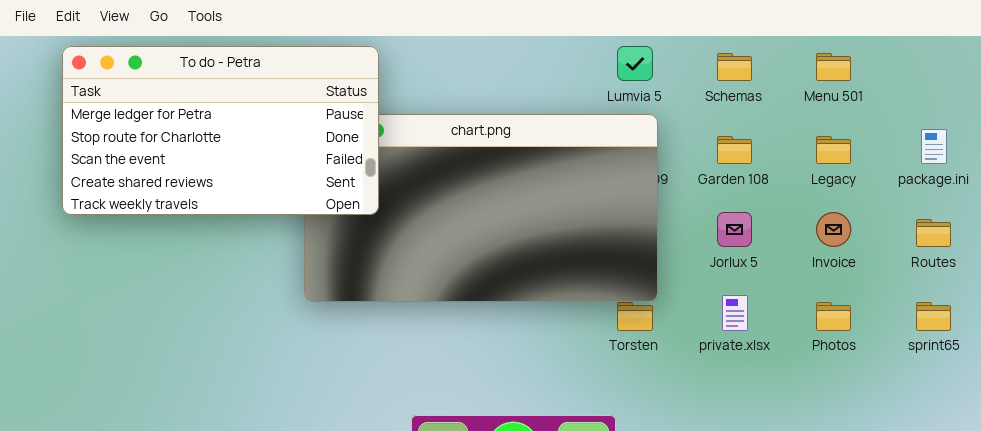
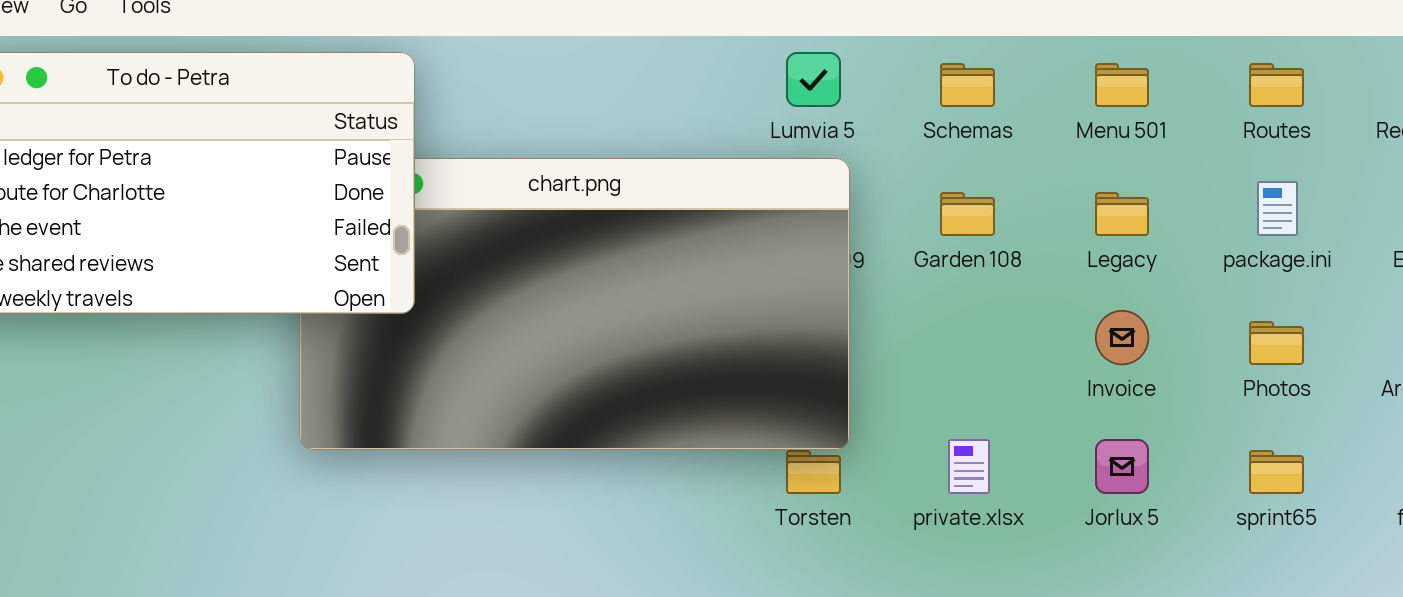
Jorlux 5: [717,212,752,247] -> [1095,439,1149,494], moved
Routes: [916,219,951,247] -> [1249,63,1304,107], moved
Photos: [816,302,851,331] -> [1249,321,1304,365], moved

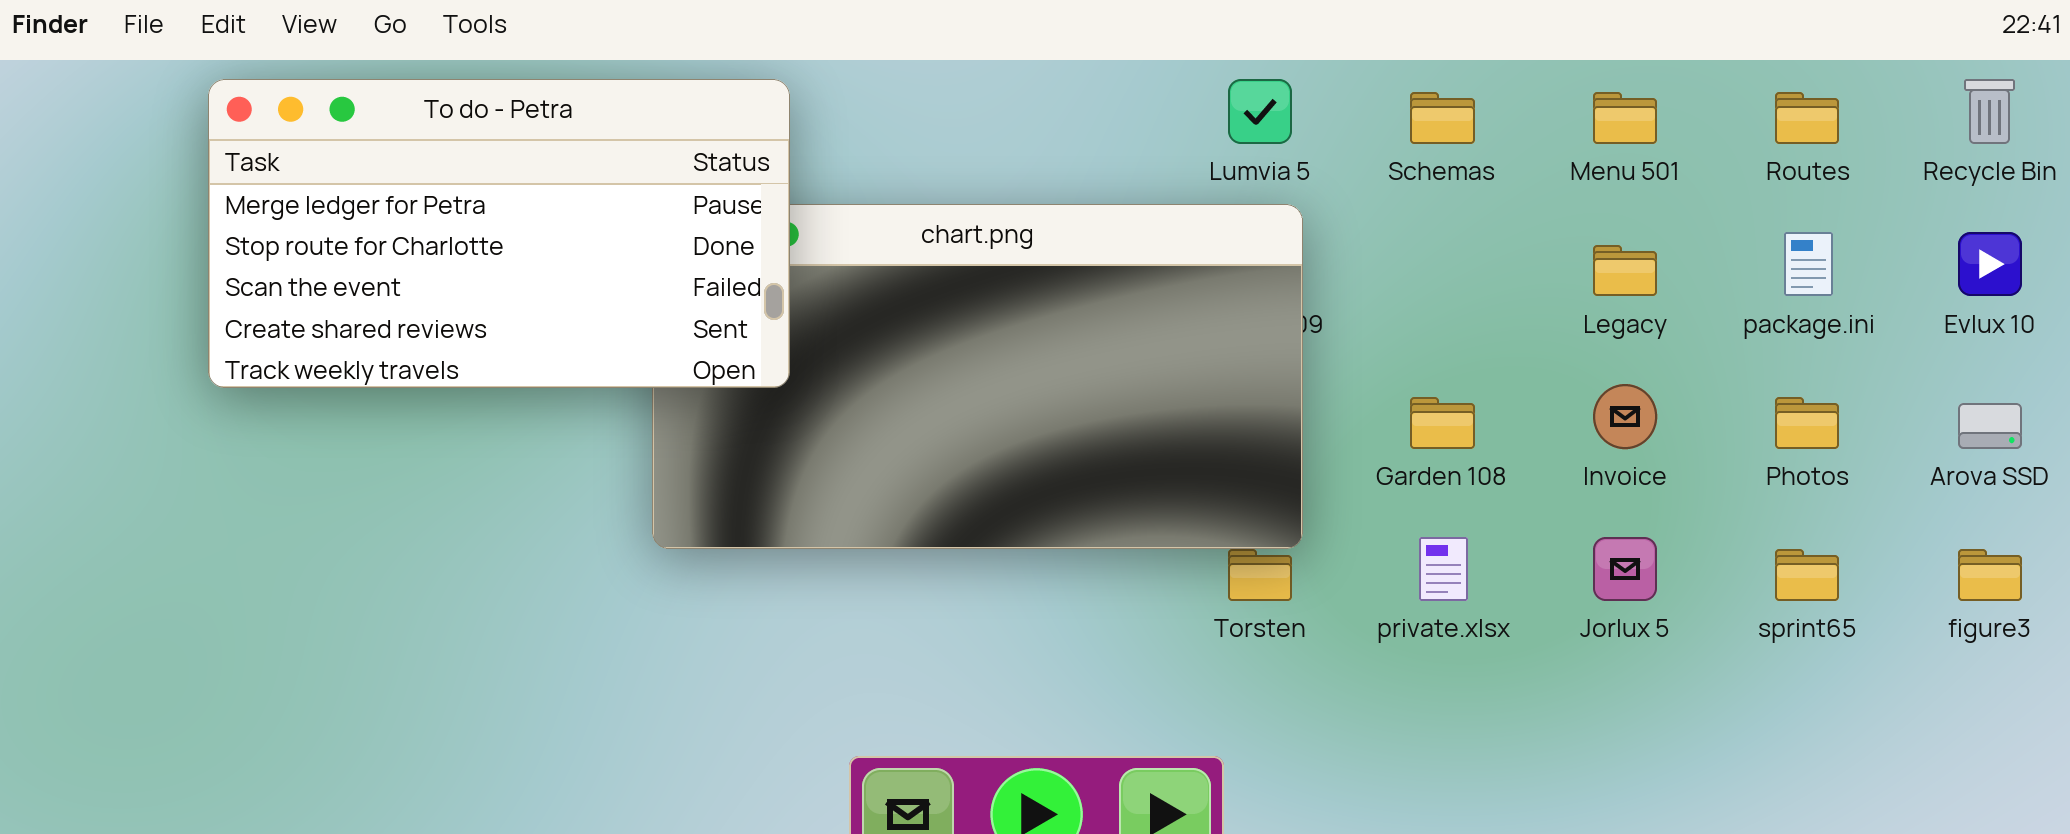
Garden 108: [940,192,995,236] -> [1410,397,1475,449], moved

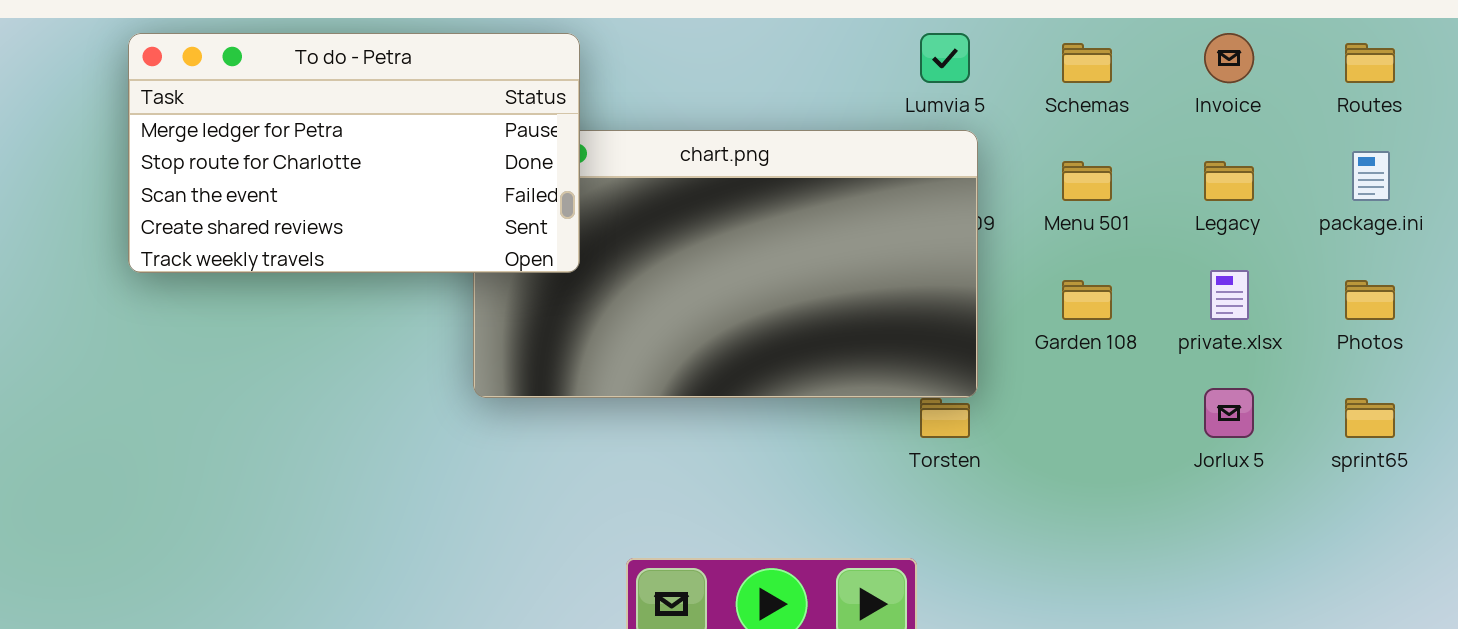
Menu 501: [1593,92,1657,144] -> [1062,161,1112,201], moved
Invoice: [1593,384,1657,449] -> [1204,33,1254,83], moved
private.xlsx: [1419,537,1468,601] -> [1210,270,1249,320], moved

